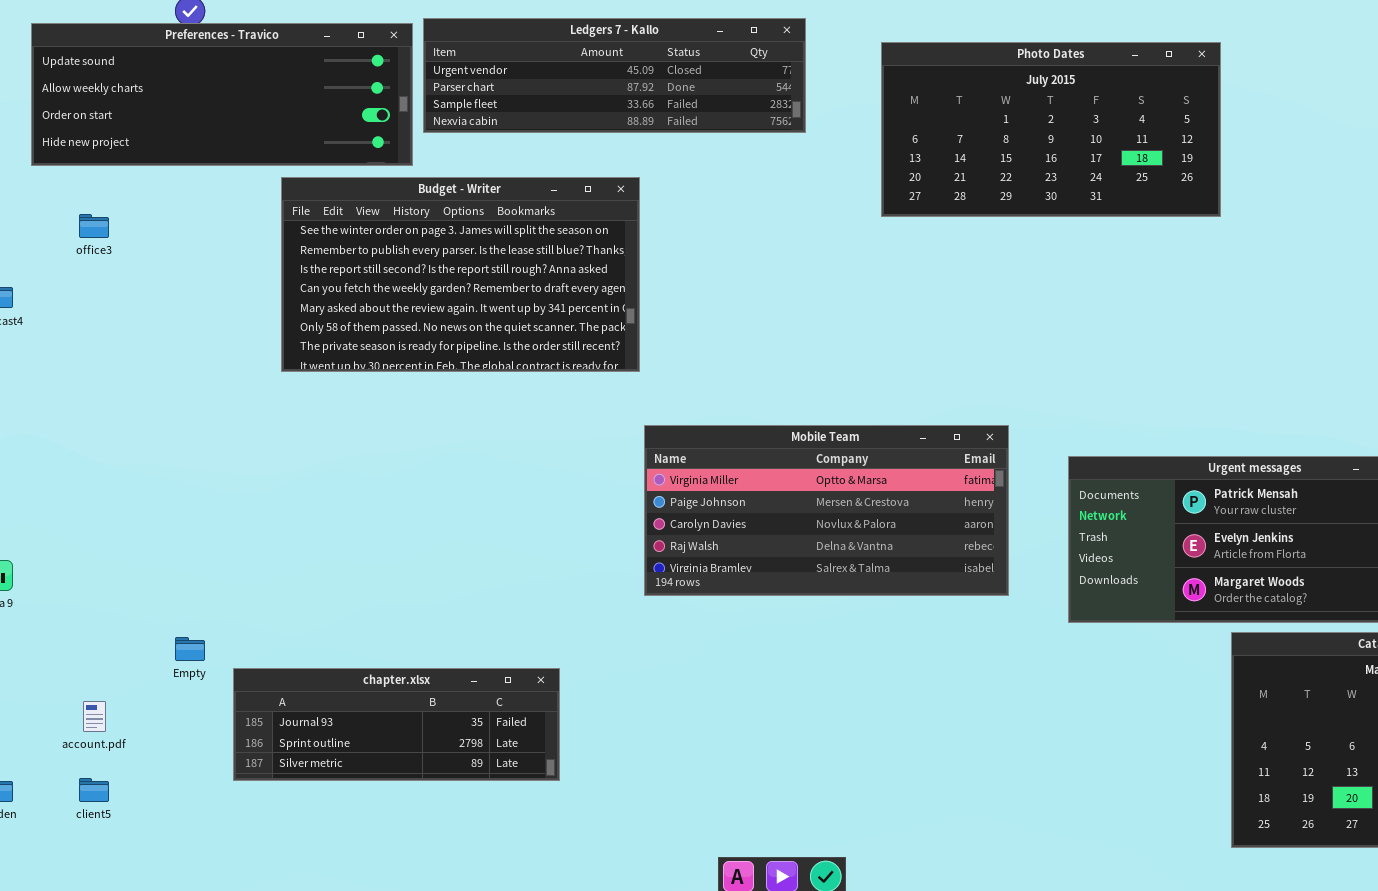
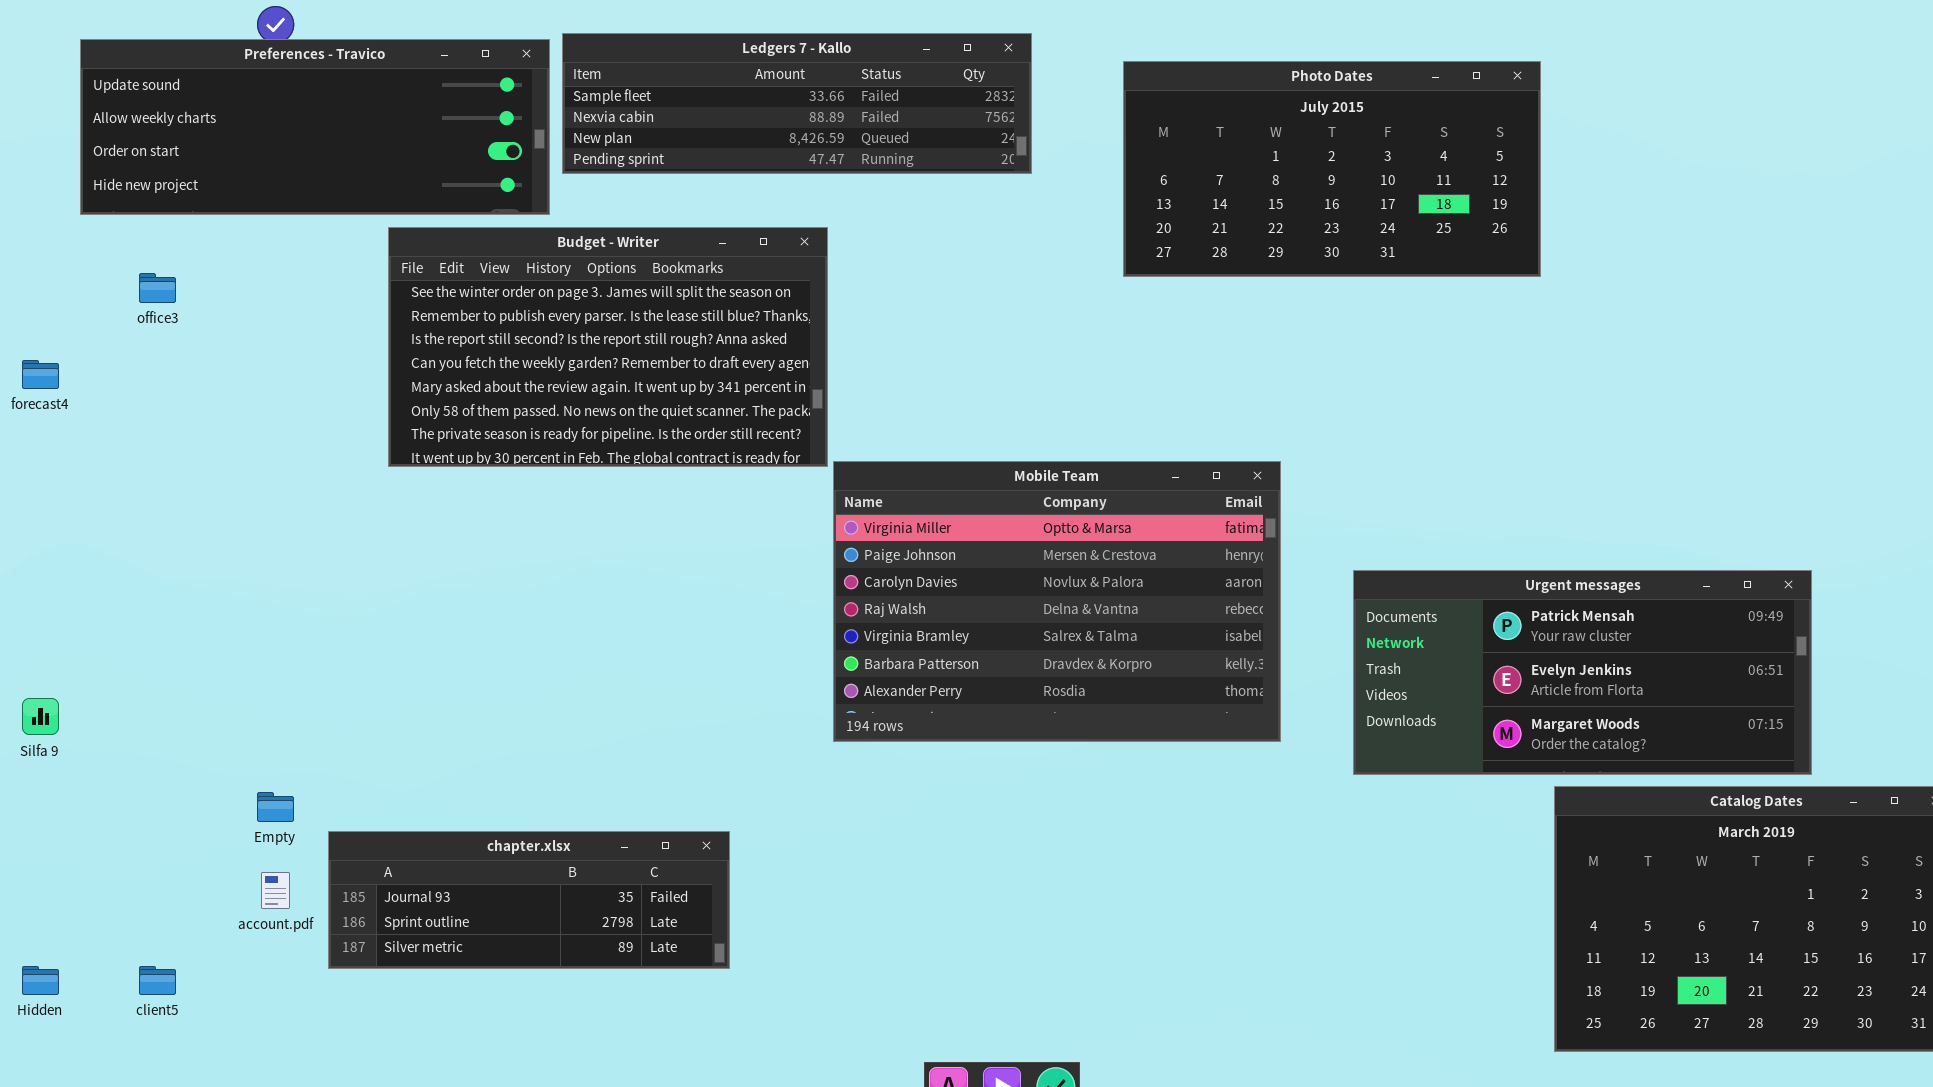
Ledgers 7 - Kallo: [423,18,806,133] -> [562,33,1032,174], scrolled down 2 rows
Mobile Team: [644,425,1009,596] -> [833,461,1281,742], resized
account.pdf: [83,701,106,732] -> [261,872,290,909], moved

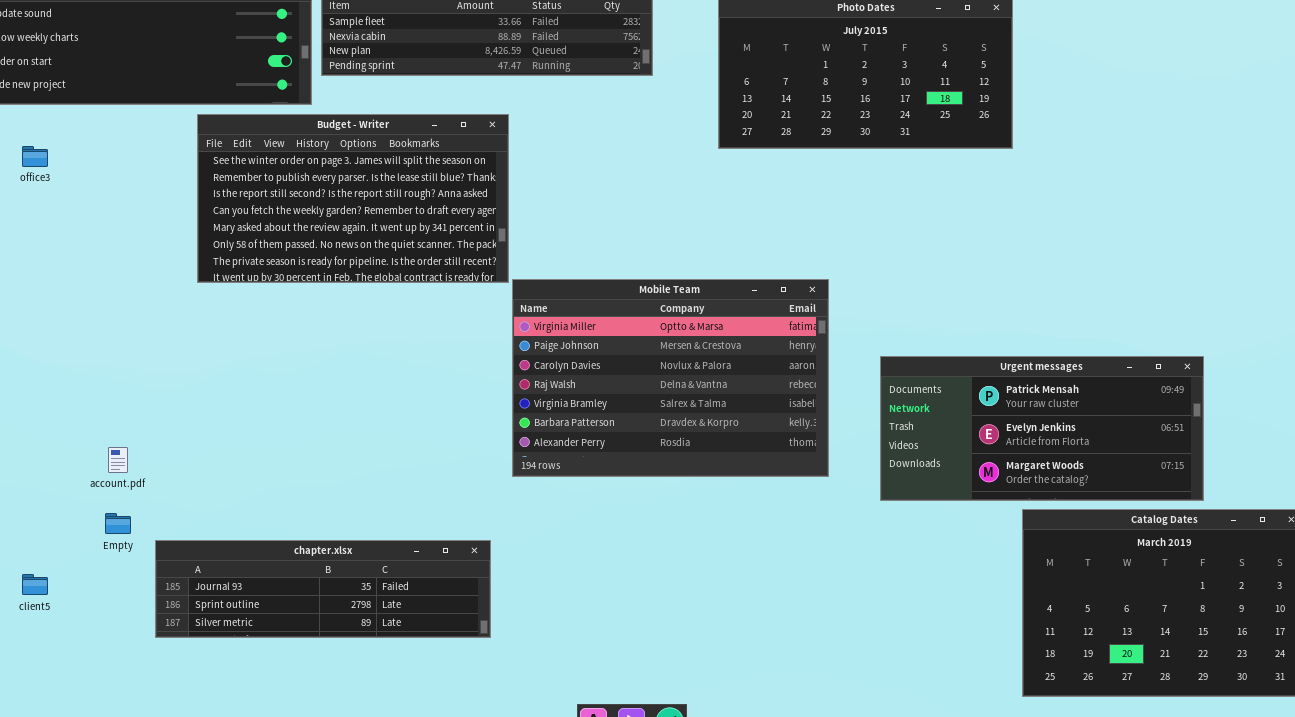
chapter.xlsx: [328,831,730,969] -> [155,540,491,638], resized
account.pdf: [261,872,290,909] -> [108,447,128,473], moved
client5: [139,966,176,995] -> [22,574,48,595], moved

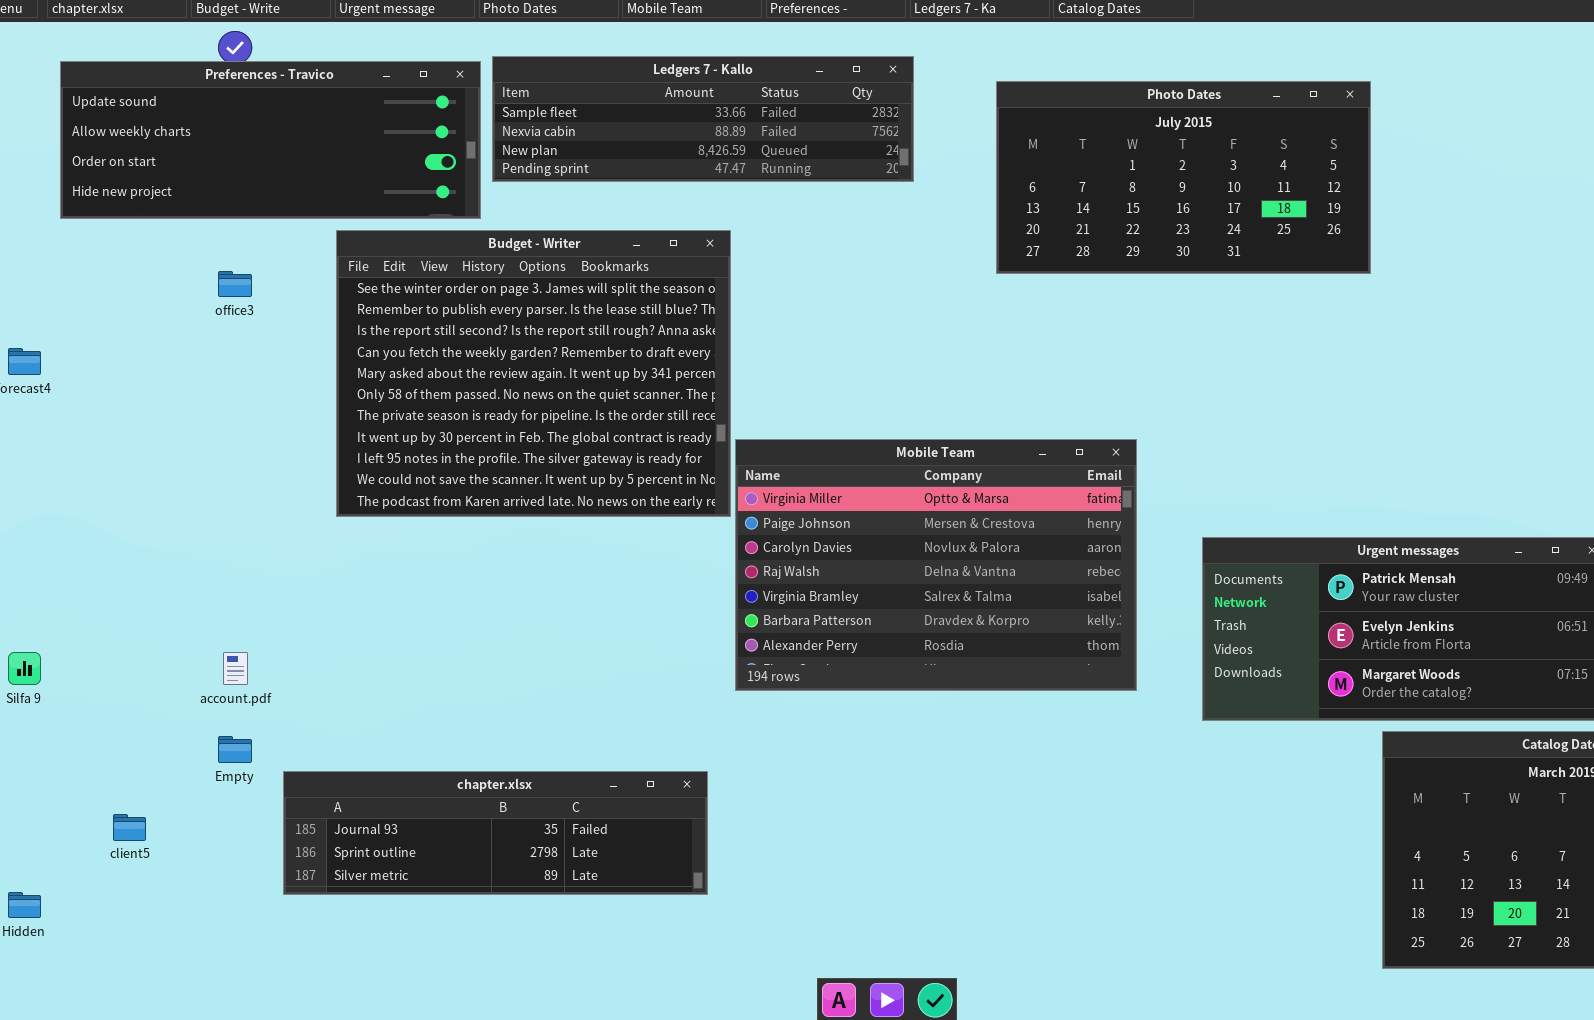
Budget - Writer: [197,114,509,283] -> [336,230,731,517], resized
office3: [22,146,48,167] -> [218,271,252,297], moved

